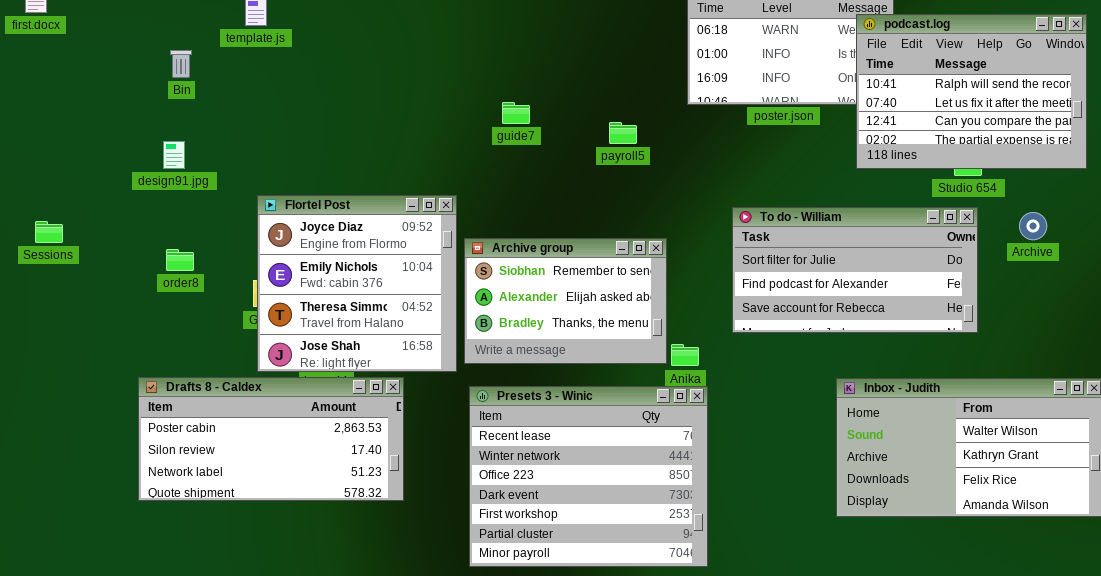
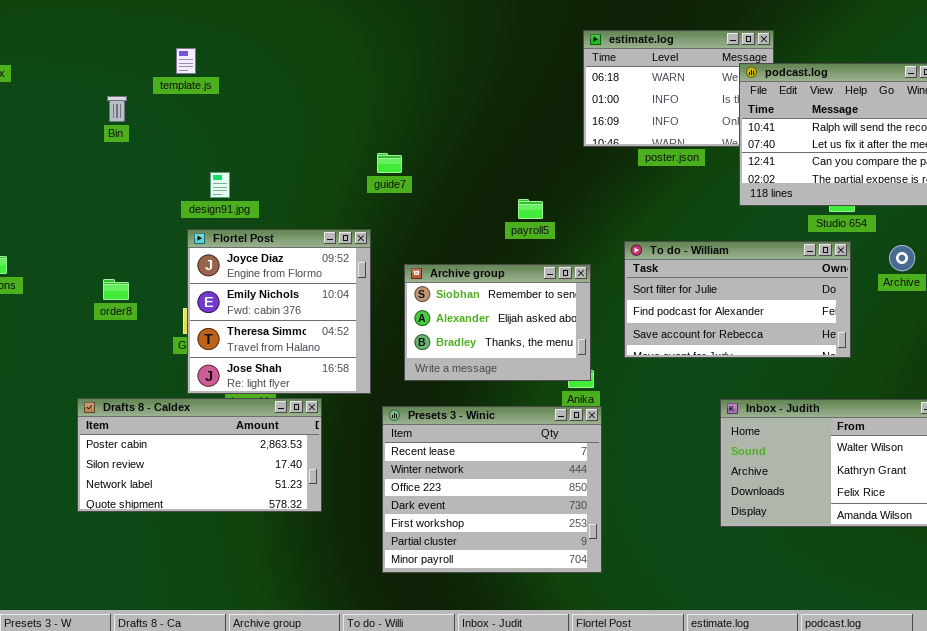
guide7: [502,102,530,124] -> [377,153,402,173], moved
payroll5: [609,122,637,144] -> [518,199,543,219], moved
design91.jpg: [163,141,185,169] -> [210,172,230,198], moved
Archive group: [464,238,667,364] -> [404,264,591,381], moved

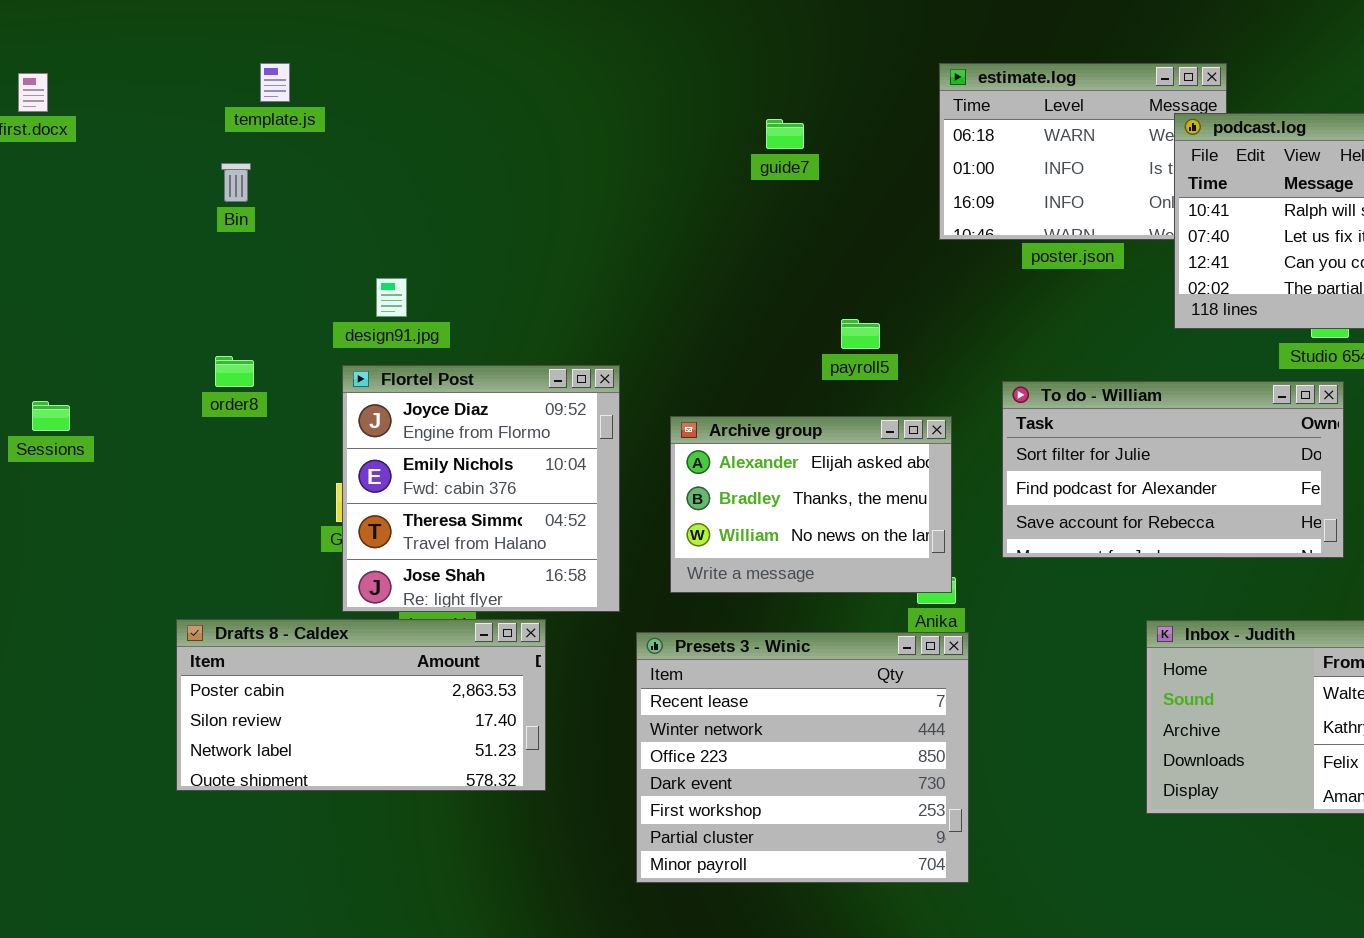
template.js: [176,48,196,74] -> [260,63,290,102], moved
guide7: [377,153,402,173] -> [766,119,804,149], moved
Archive group: [404,264,591,381] -> [670,416,952,593], scrolled down 1 row
order8: [103,279,129,300] -> [215,356,254,387], moved

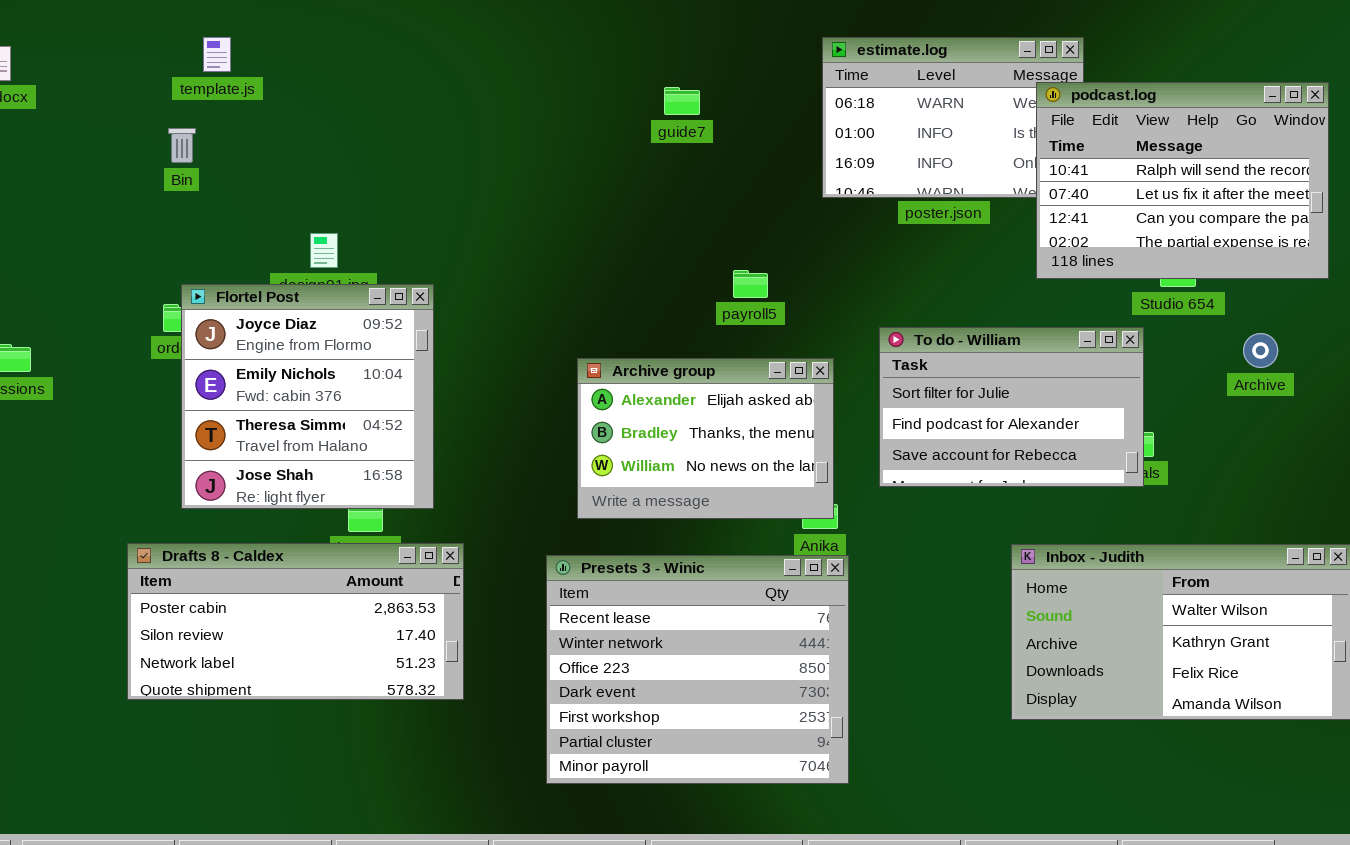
Flortel Post: [342,365,620,612] -> [181,284,434,509], moved
To do - William: [1002,381,1344,558] -> [879,327,1144,487], resized

